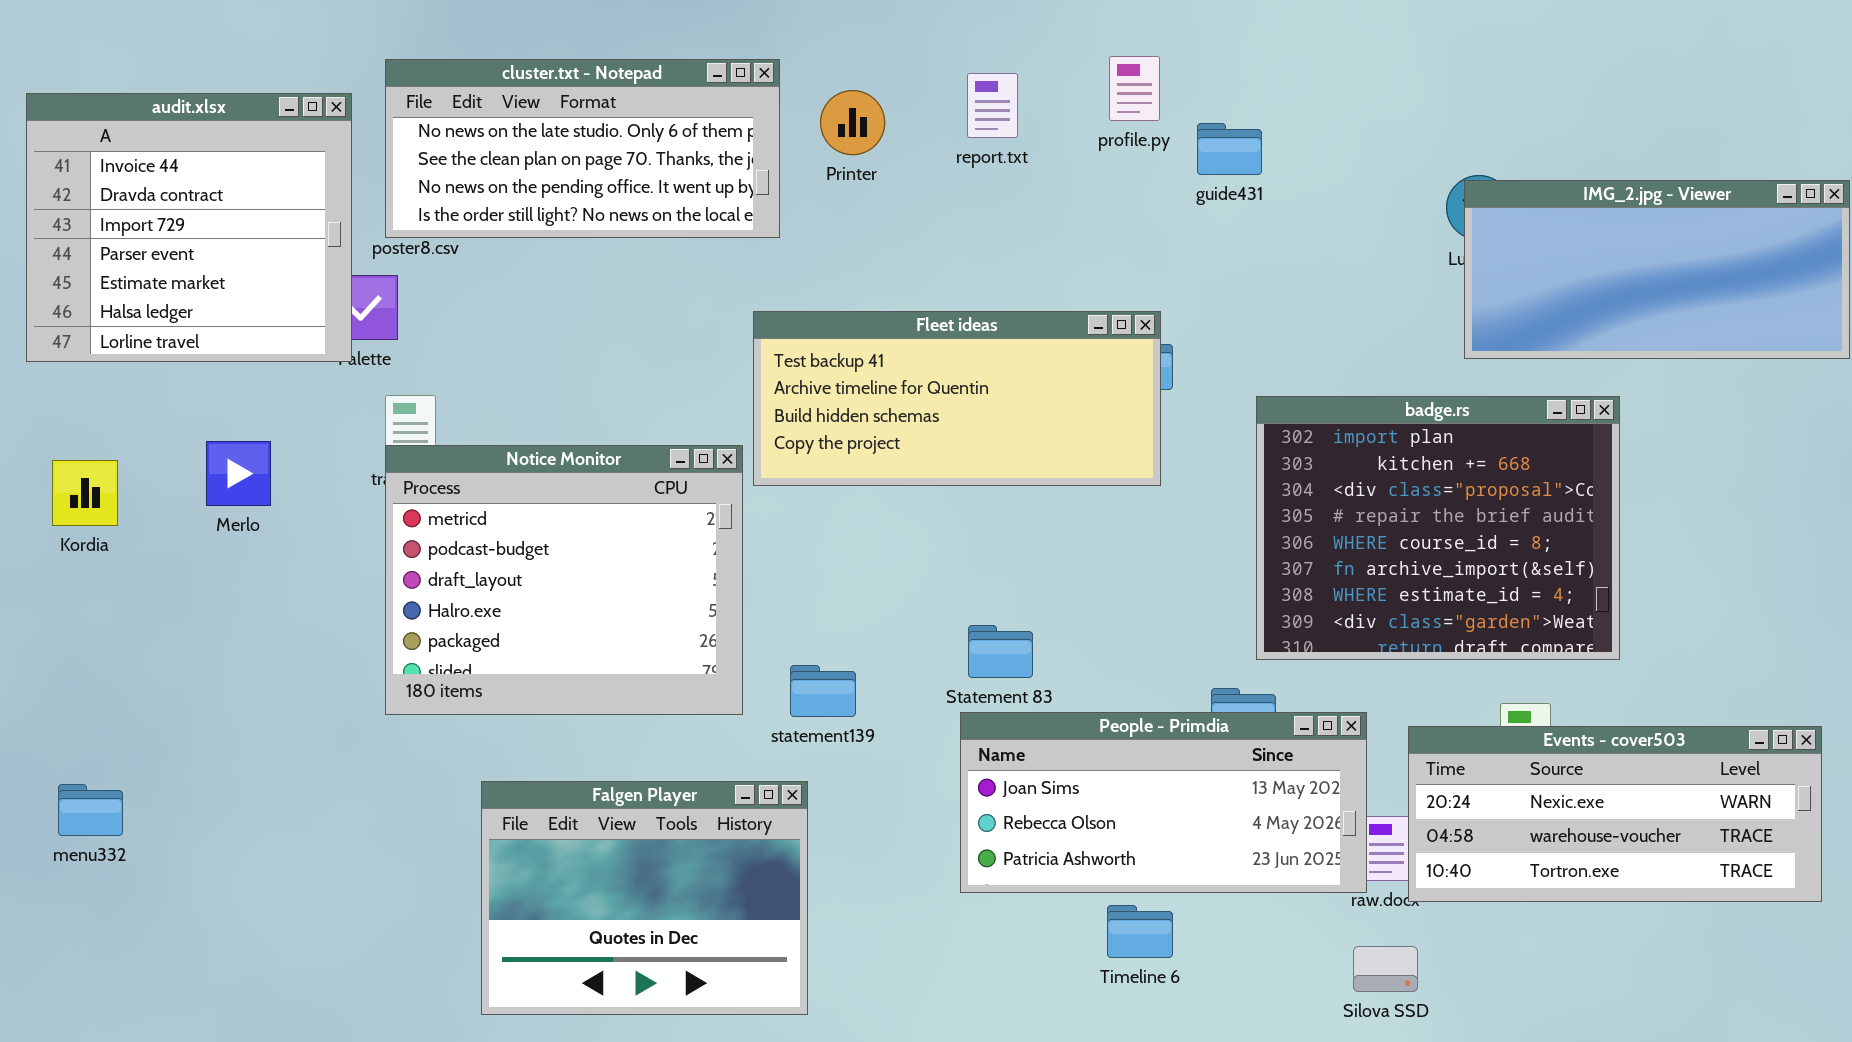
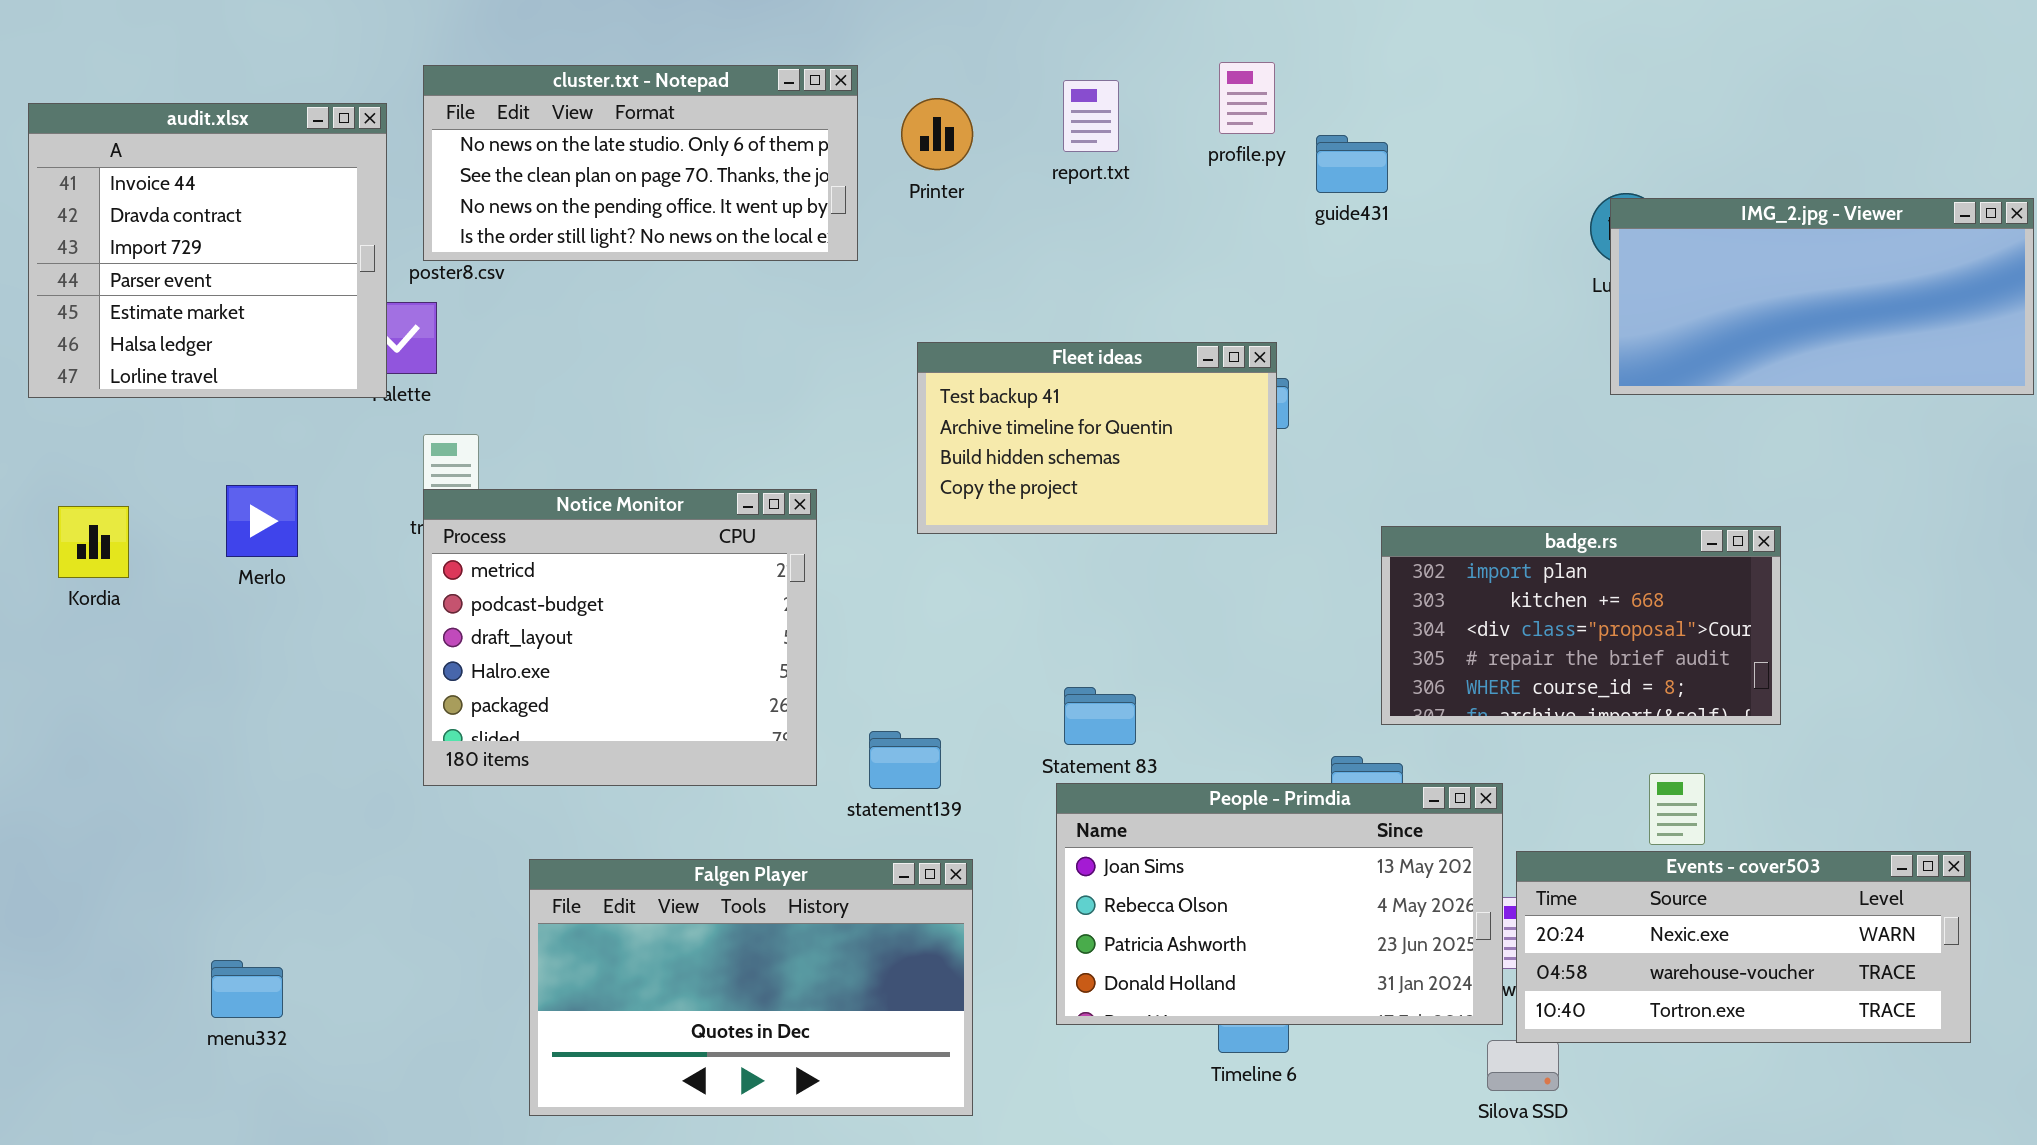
Fleet ideas: [753,311,1161,486] -> [917,342,1277,534], resized
badge.rs: [1256,396,1620,660] -> [1381,526,1781,725], resized
People - Primdia: [960,712,1367,893] -> [1056,783,1503,1025], resized
Events - cover503: [1408,726,1822,902] -> [1516,851,1971,1043], moved
Falgen Player: [481,781,808,1015] -> [529,859,973,1116], resized
menu332: [58,784,123,836] -> [211,960,283,1018], moved

